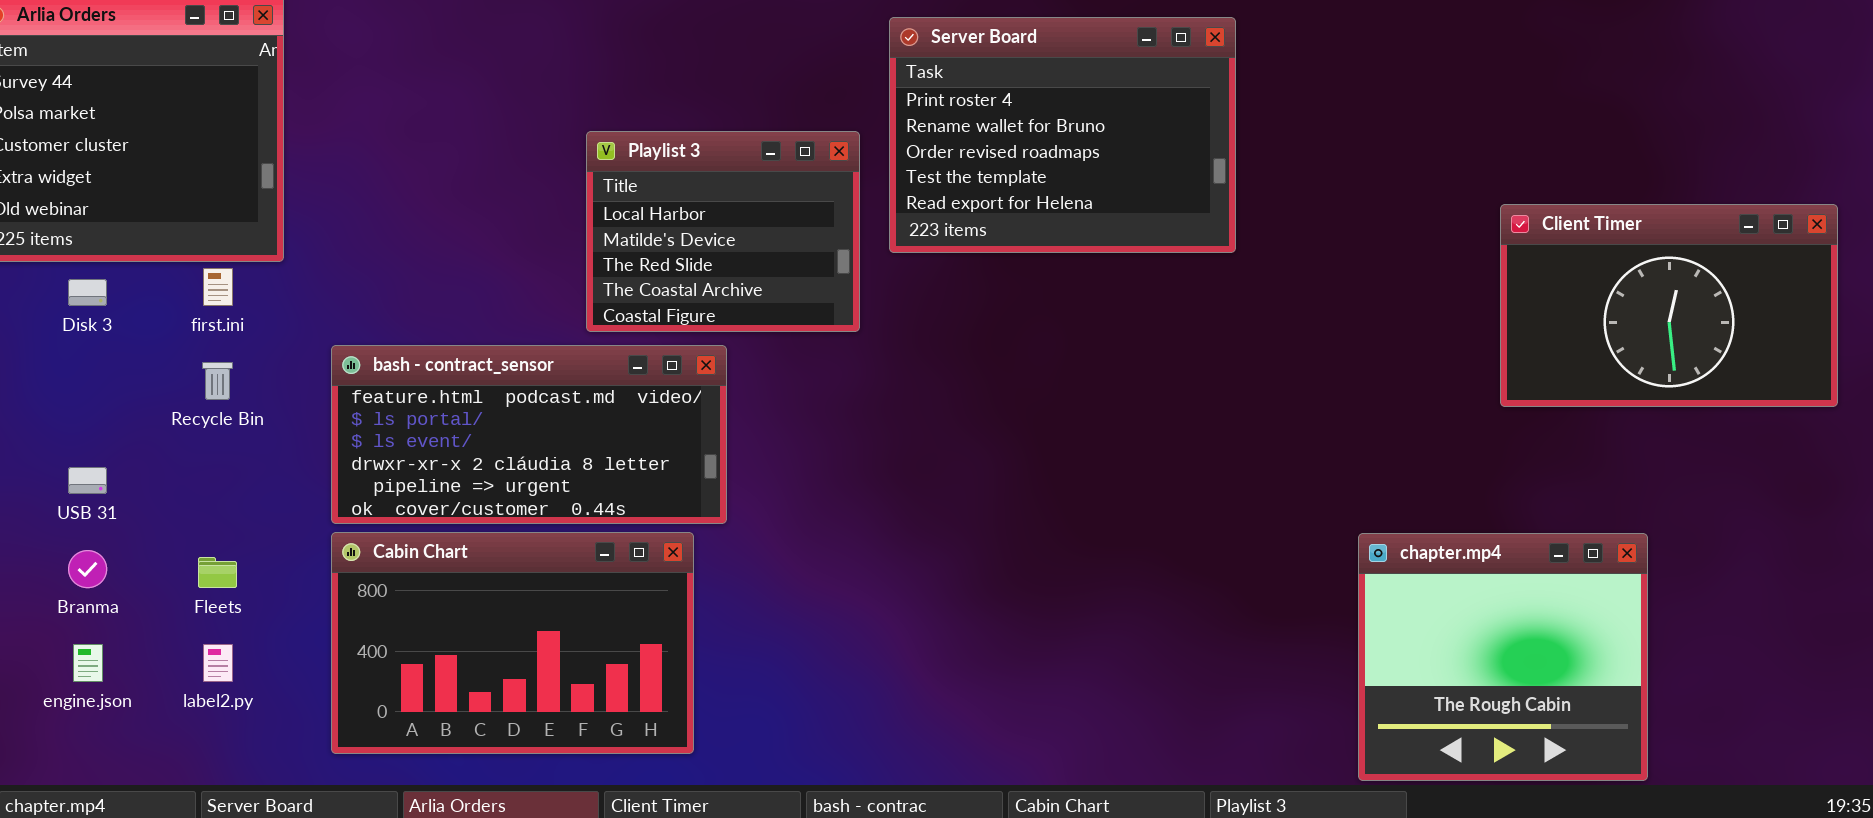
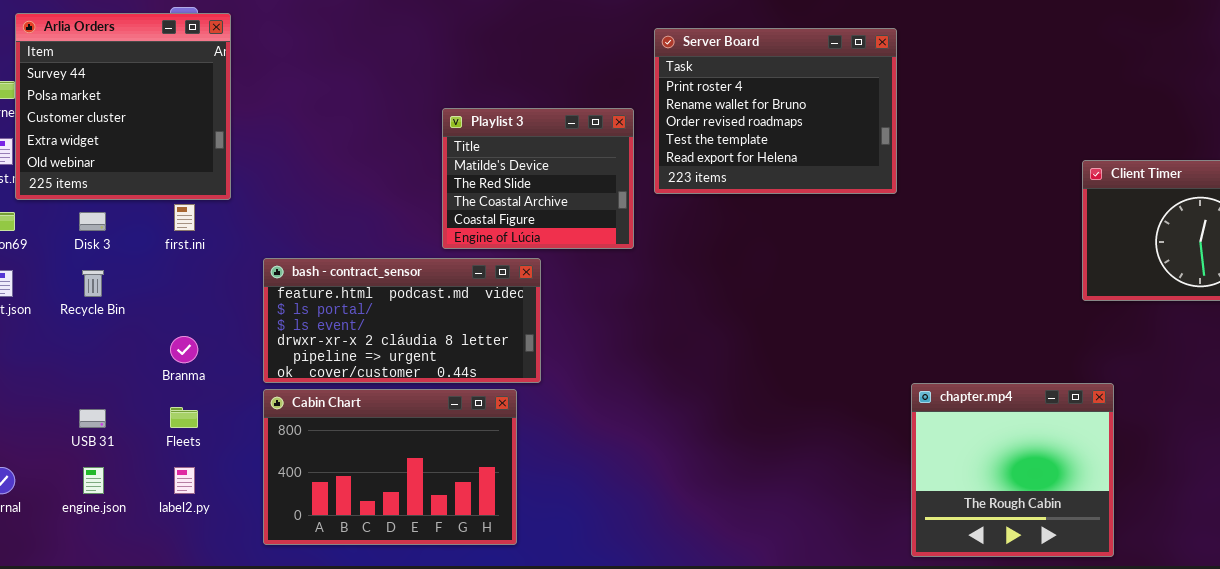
Playlist 3: [586,131,860,332] -> [442,108,634,249], scrolled down 1 row
Recycle Bin: [202,362,233,400] -> [82,270,104,297], moved
USB 31: [68,467,107,494] -> [79,409,106,428], moved
chapter.mp4: [1358,533,1648,781] -> [911,383,1114,557], moved
Branma: [68,550,107,588] -> [170,336,198,363], moved

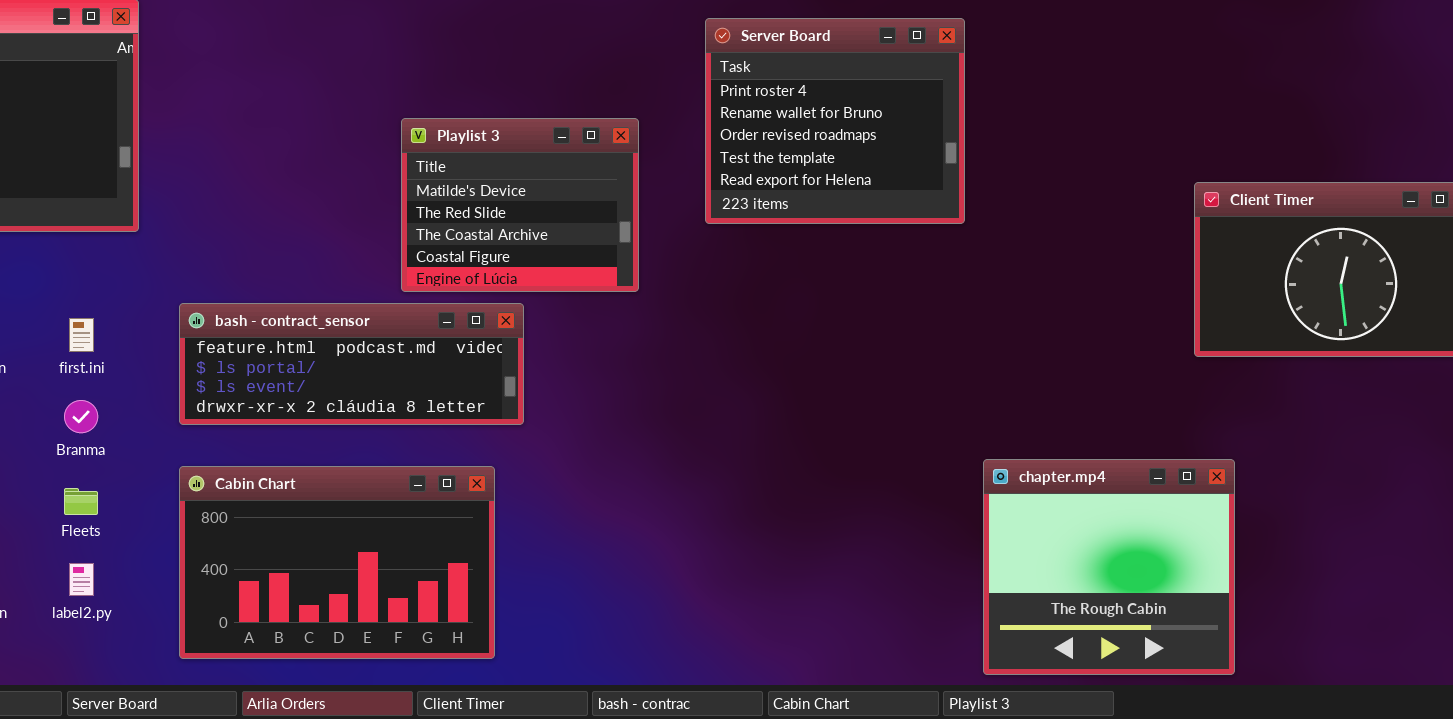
Server Board: [654,28,897,194] -> [705,18,965,224], resized
first.ini: [174,204,195,231] -> [69,318,94,352], moved
bash - contract_sensor: [263,258,541,383] -> [179,303,524,425], resized

